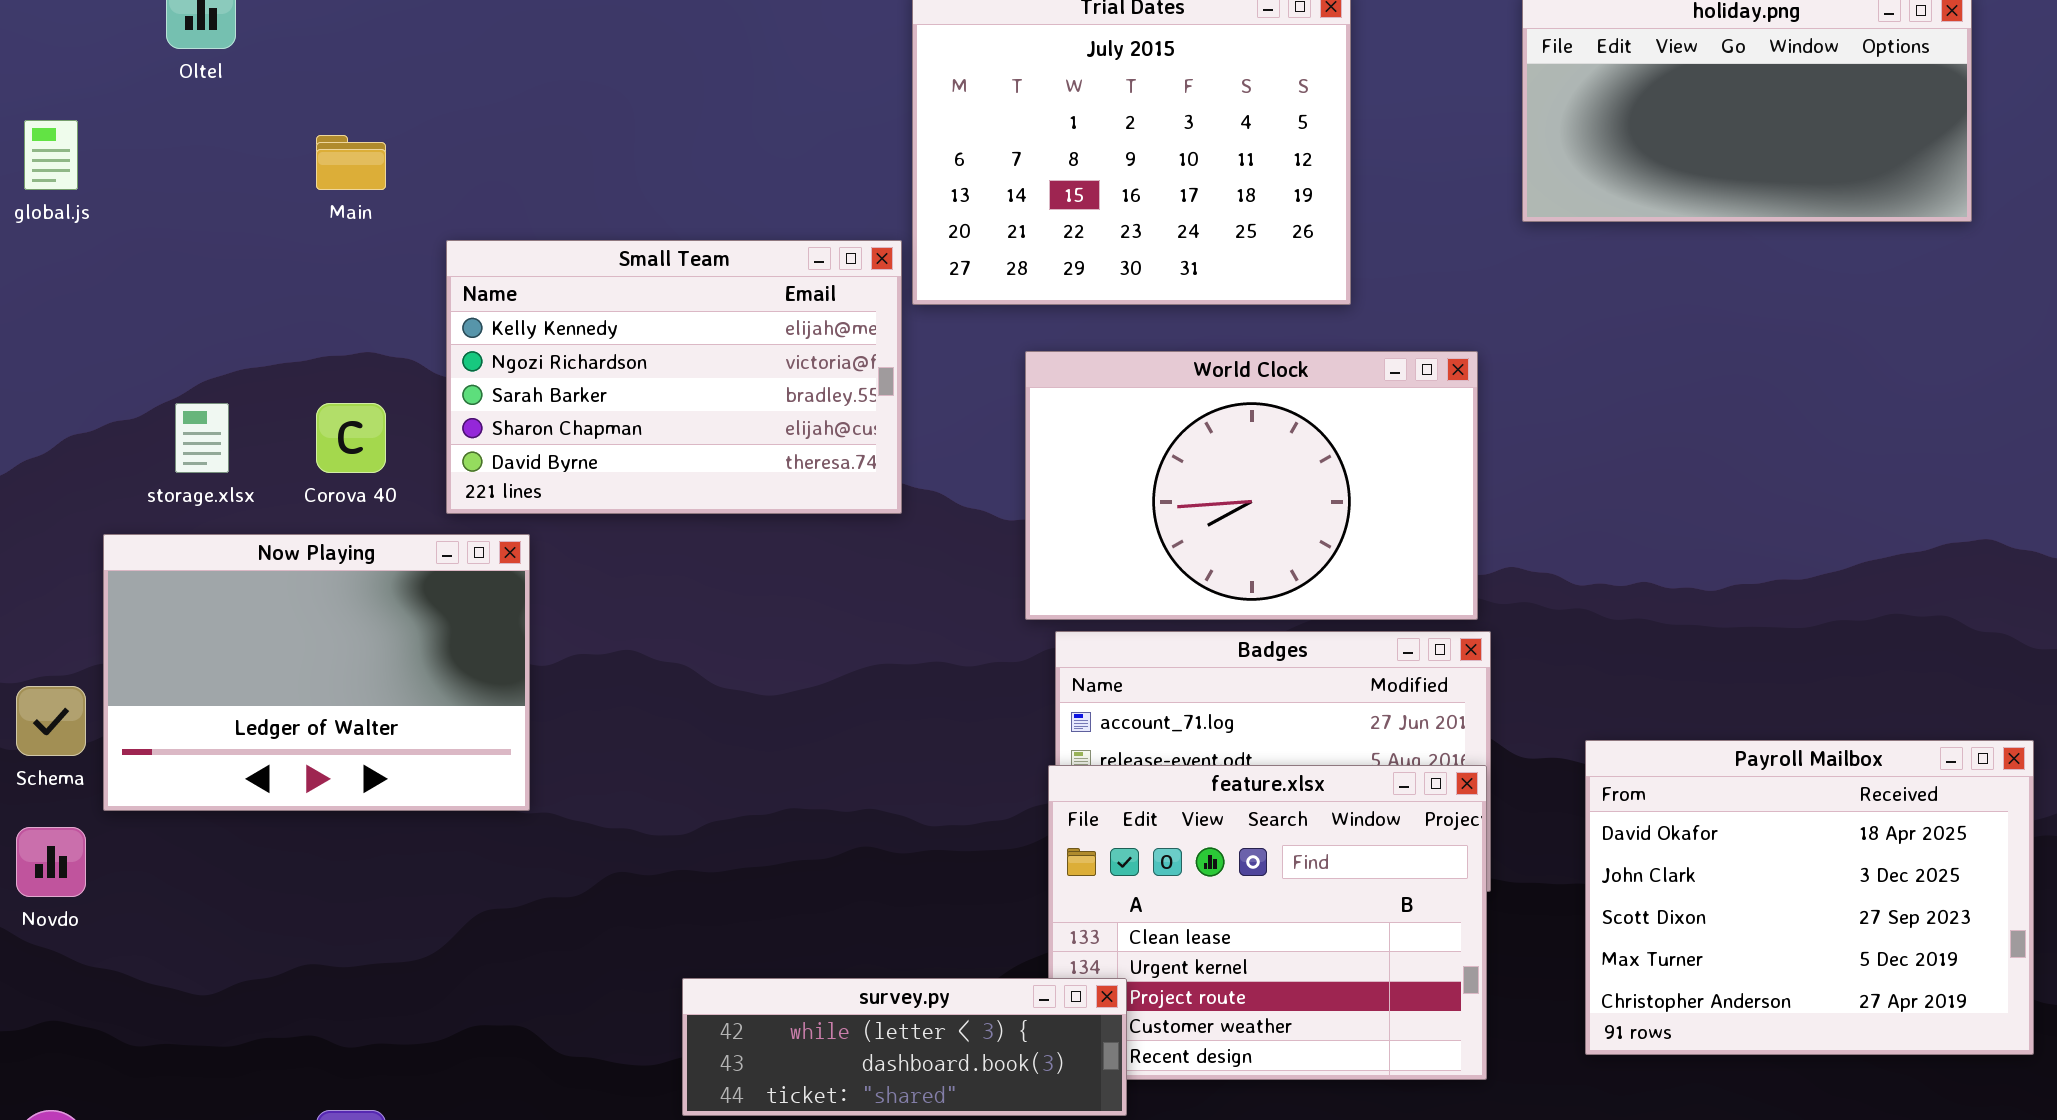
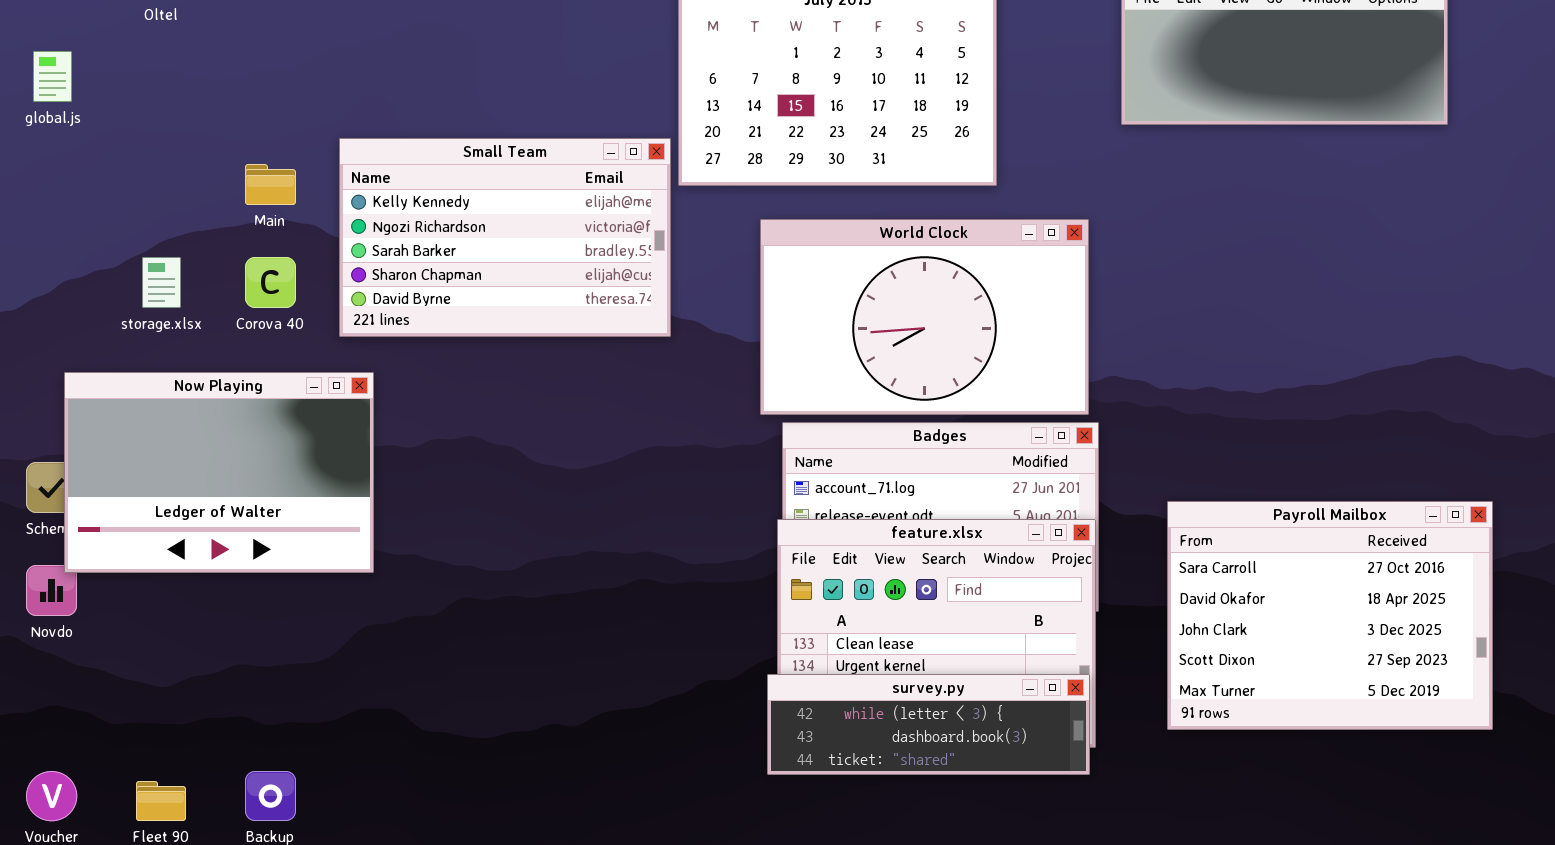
Main: [316,135,386,190] -> [245,164,296,205], moved
Now Playing: [103,534,530,811] -> [64,372,374,573], moved
Payroll Mailbox: [1585,740,2034,1055] -> [1167,501,1493,730], scrolled up 1 row
survey.py: [682,978,1127,1116] -> [767,674,1090,775], moved

